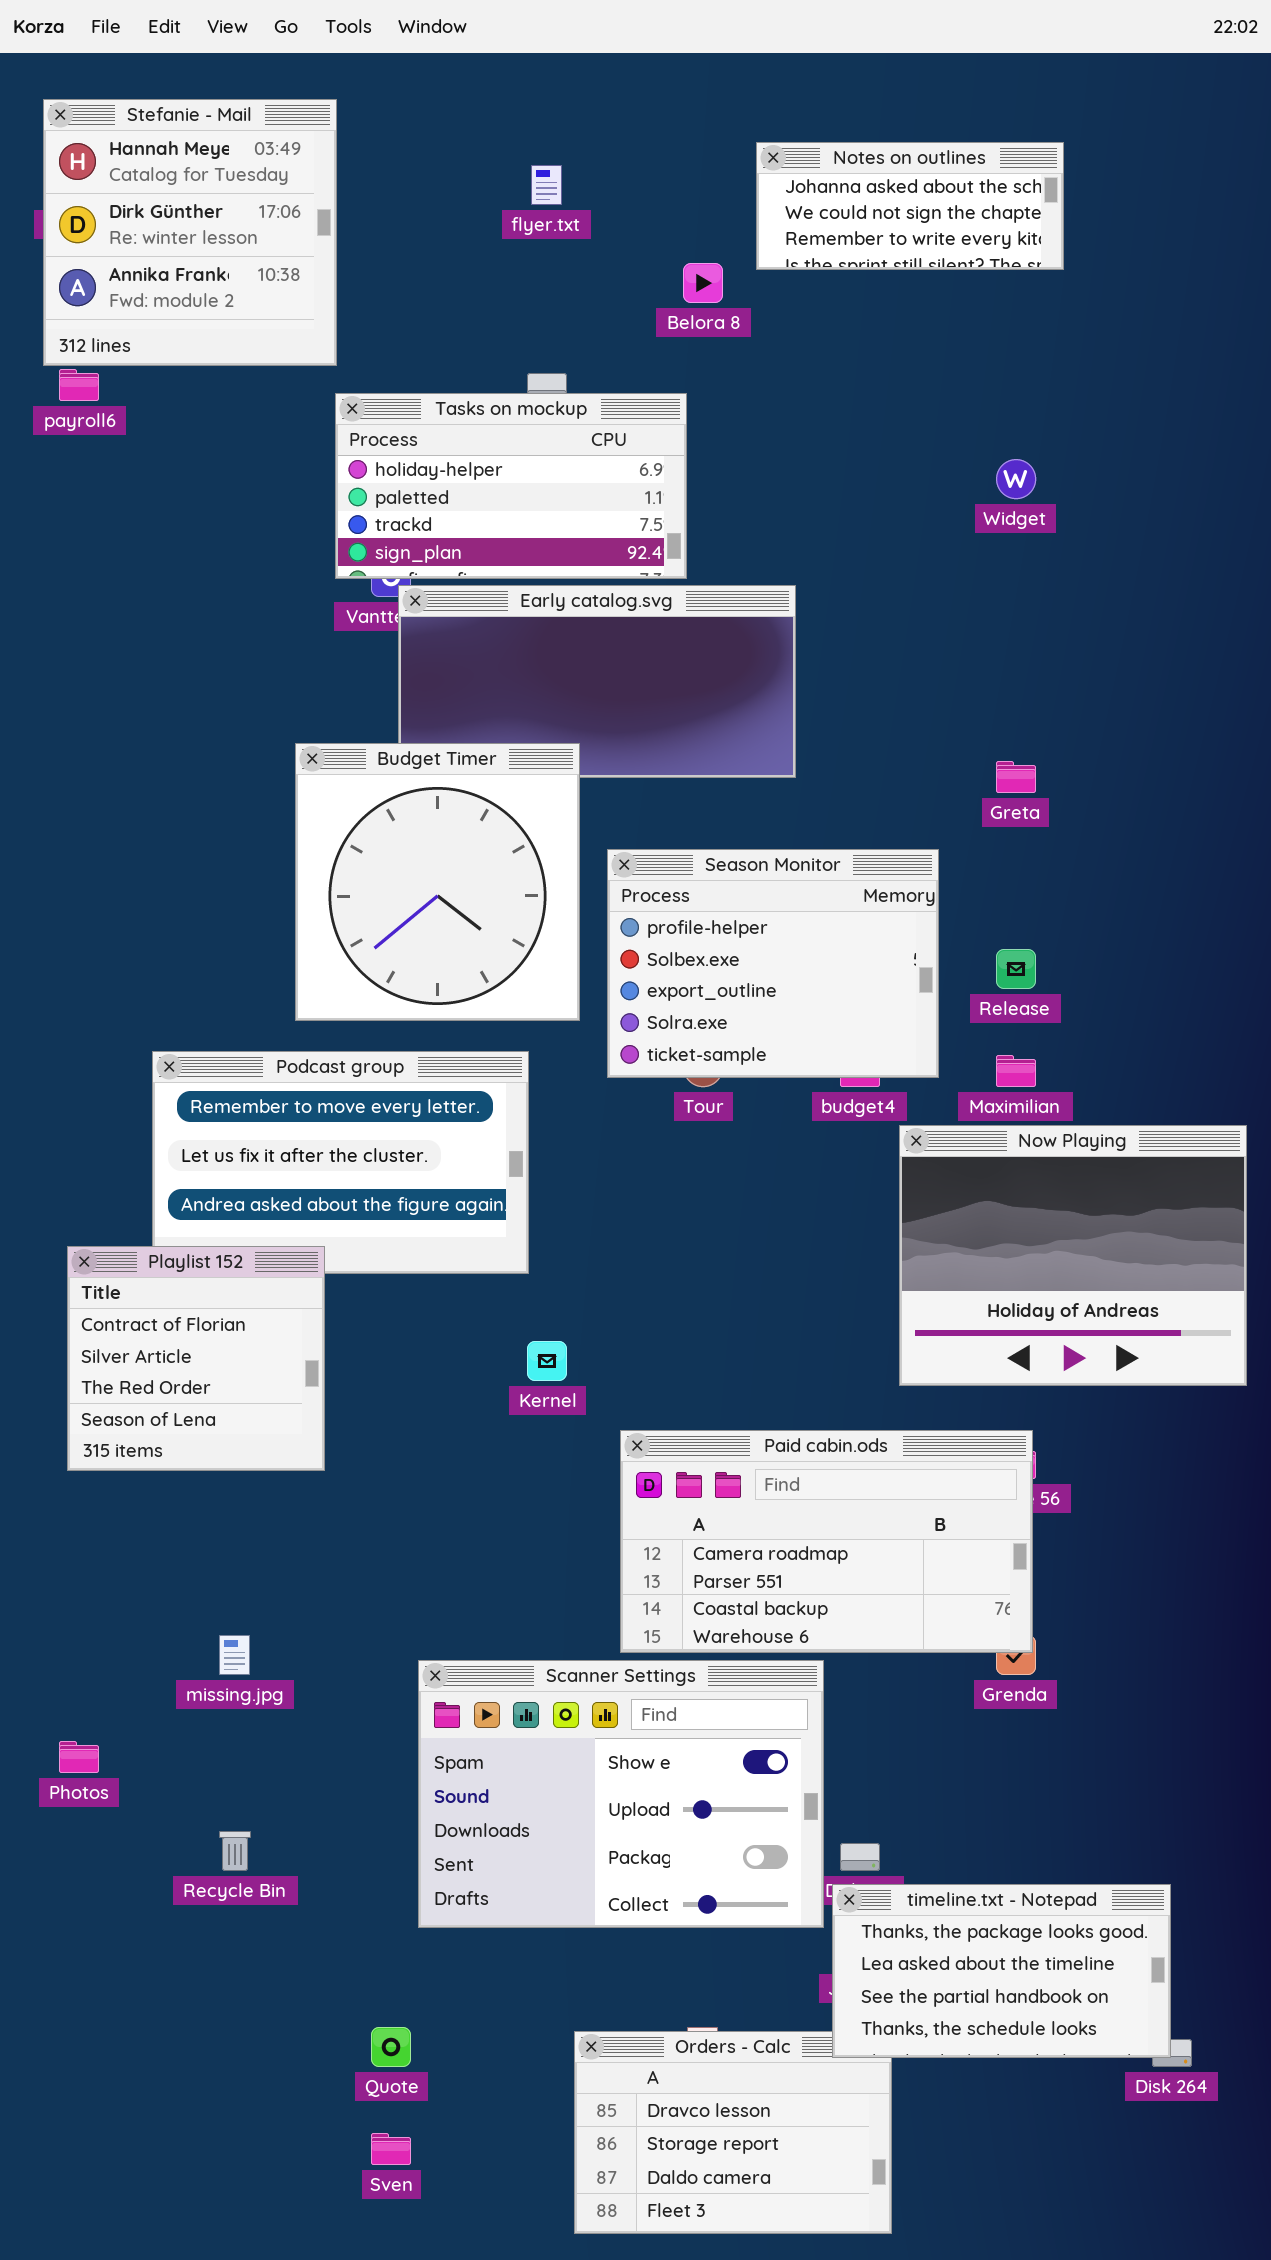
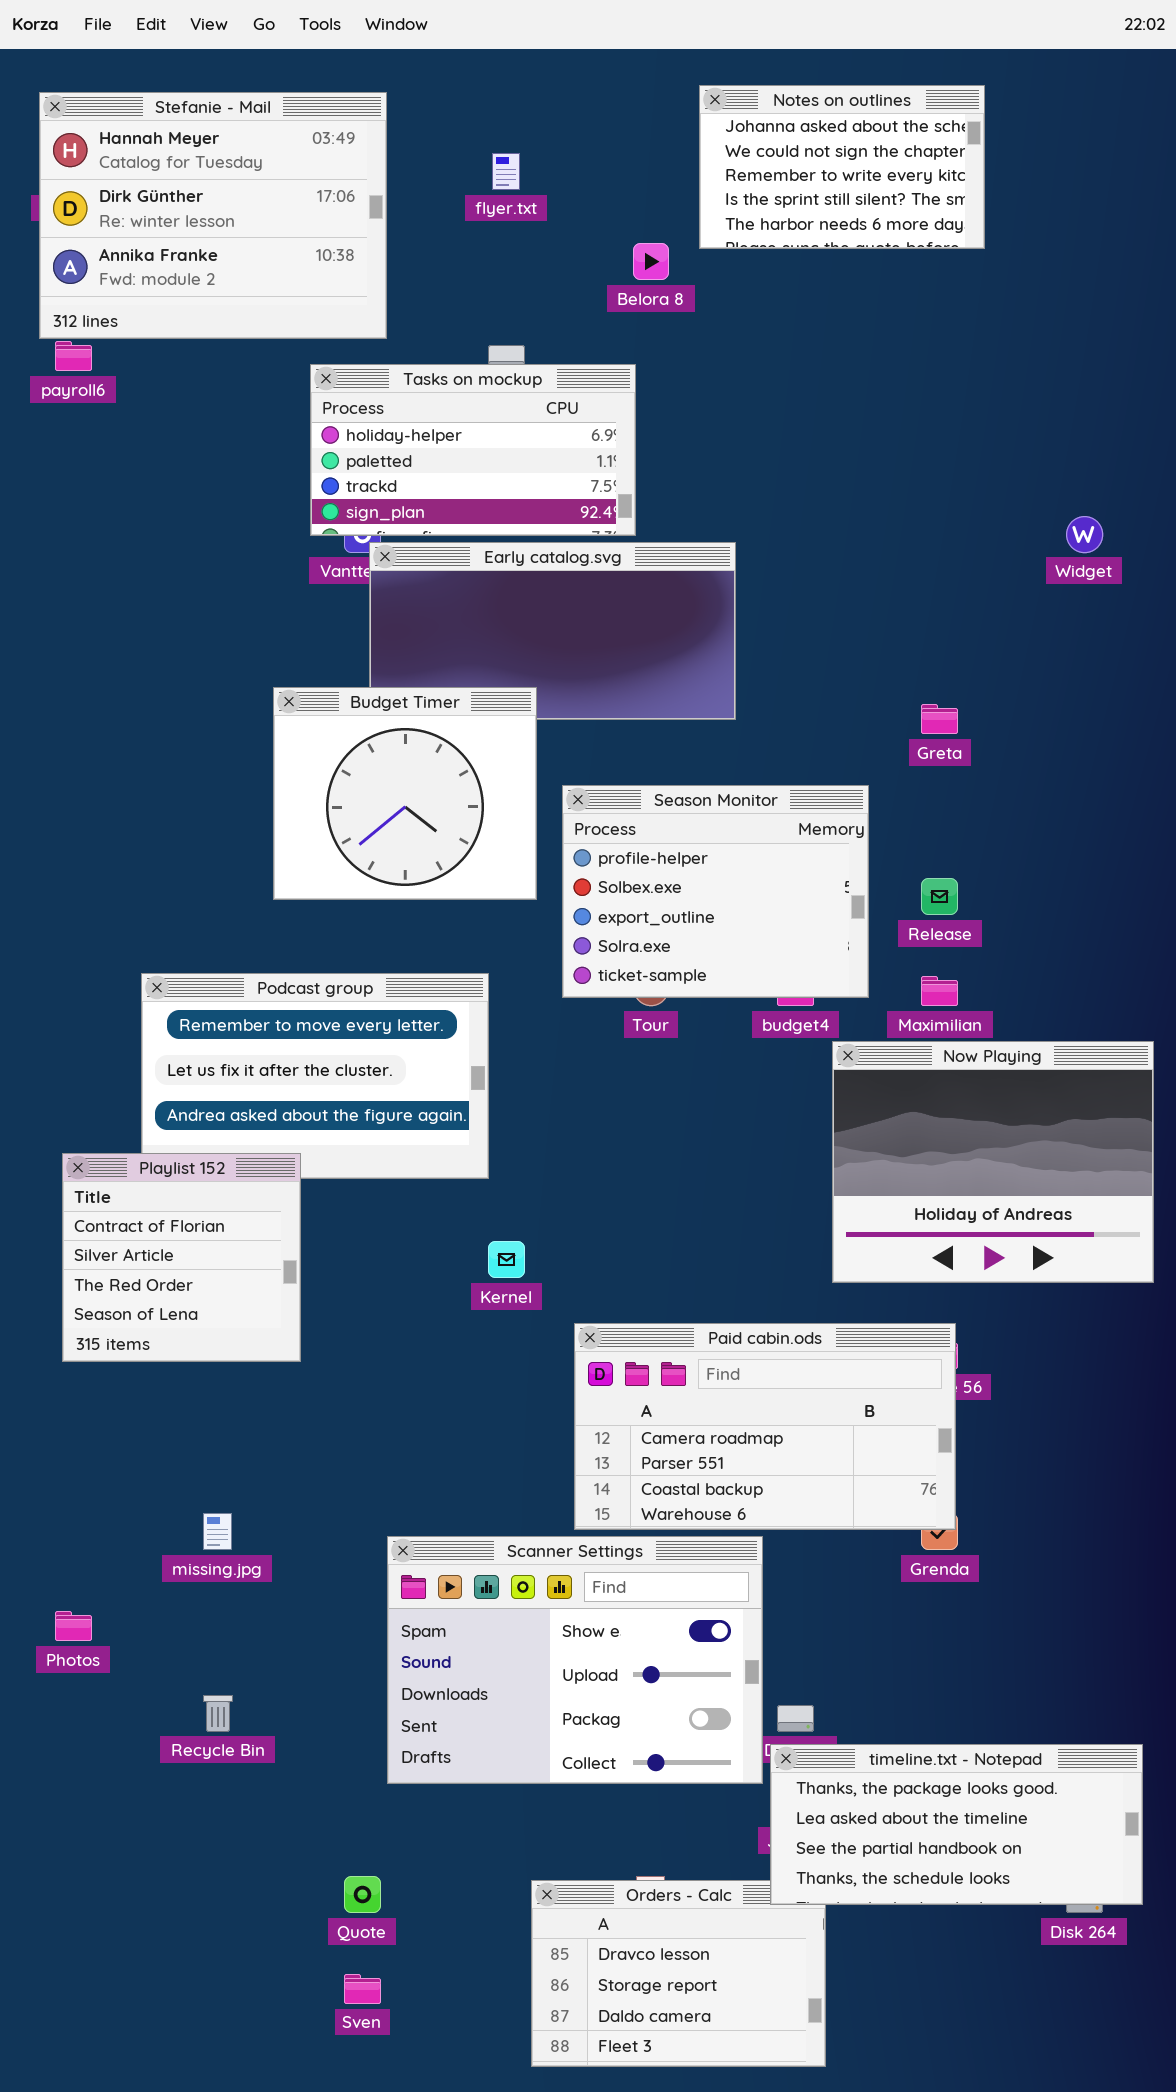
Stefanie - Mail: [43,99,337,366] -> [39,92,387,339], resized
Notes on outlines: [756,142,1064,270] -> [699,85,985,249], resized
Widget: [996,459,1036,499] -> [1066,516,1103,553], moved
Budget Timer: [295,743,580,1021] -> [273,687,537,900], resized
timeline.txt - Notepad: [832,1884,1171,2058] -> [770,1744,1143,1905], resized

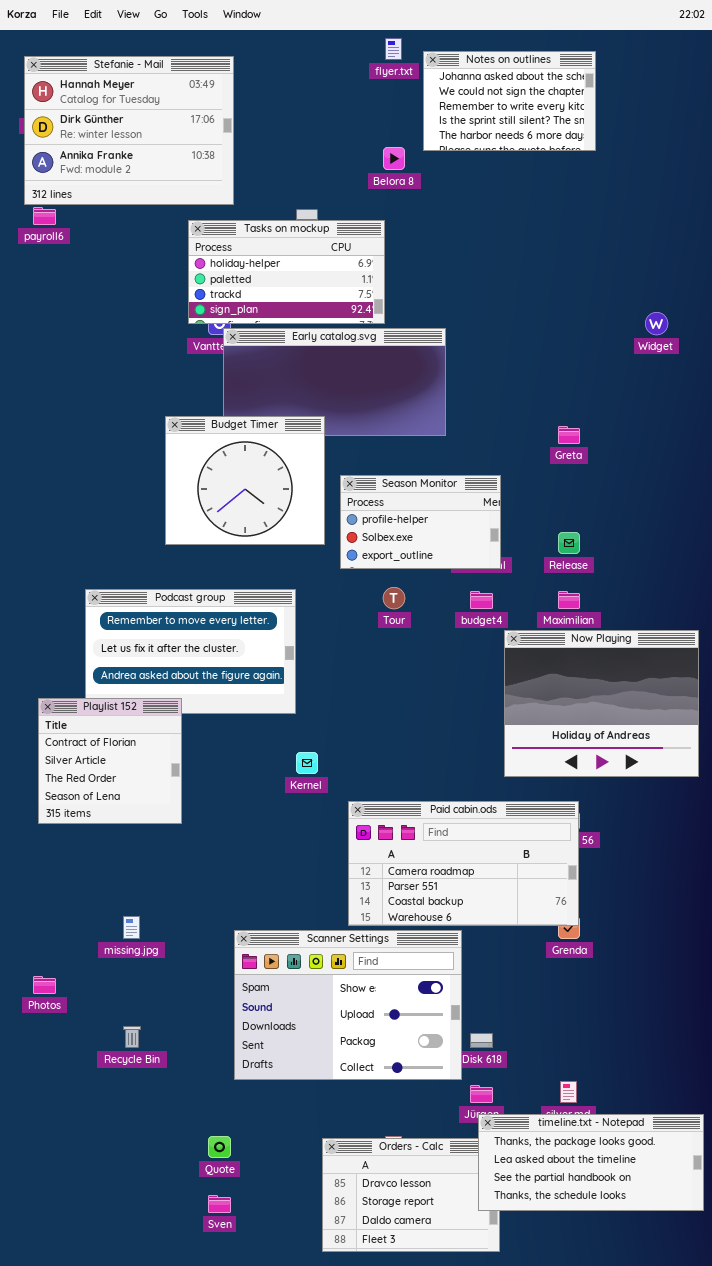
flyer.txt: [492,153,520,190] -> [385,38,402,60], moved
Season Monitor: [562,785,869,998] -> [340,475,501,569], resized
timeline.txt - Notepad: [770,1744,1143,1905] -> [478,1114,704,1211], moved

